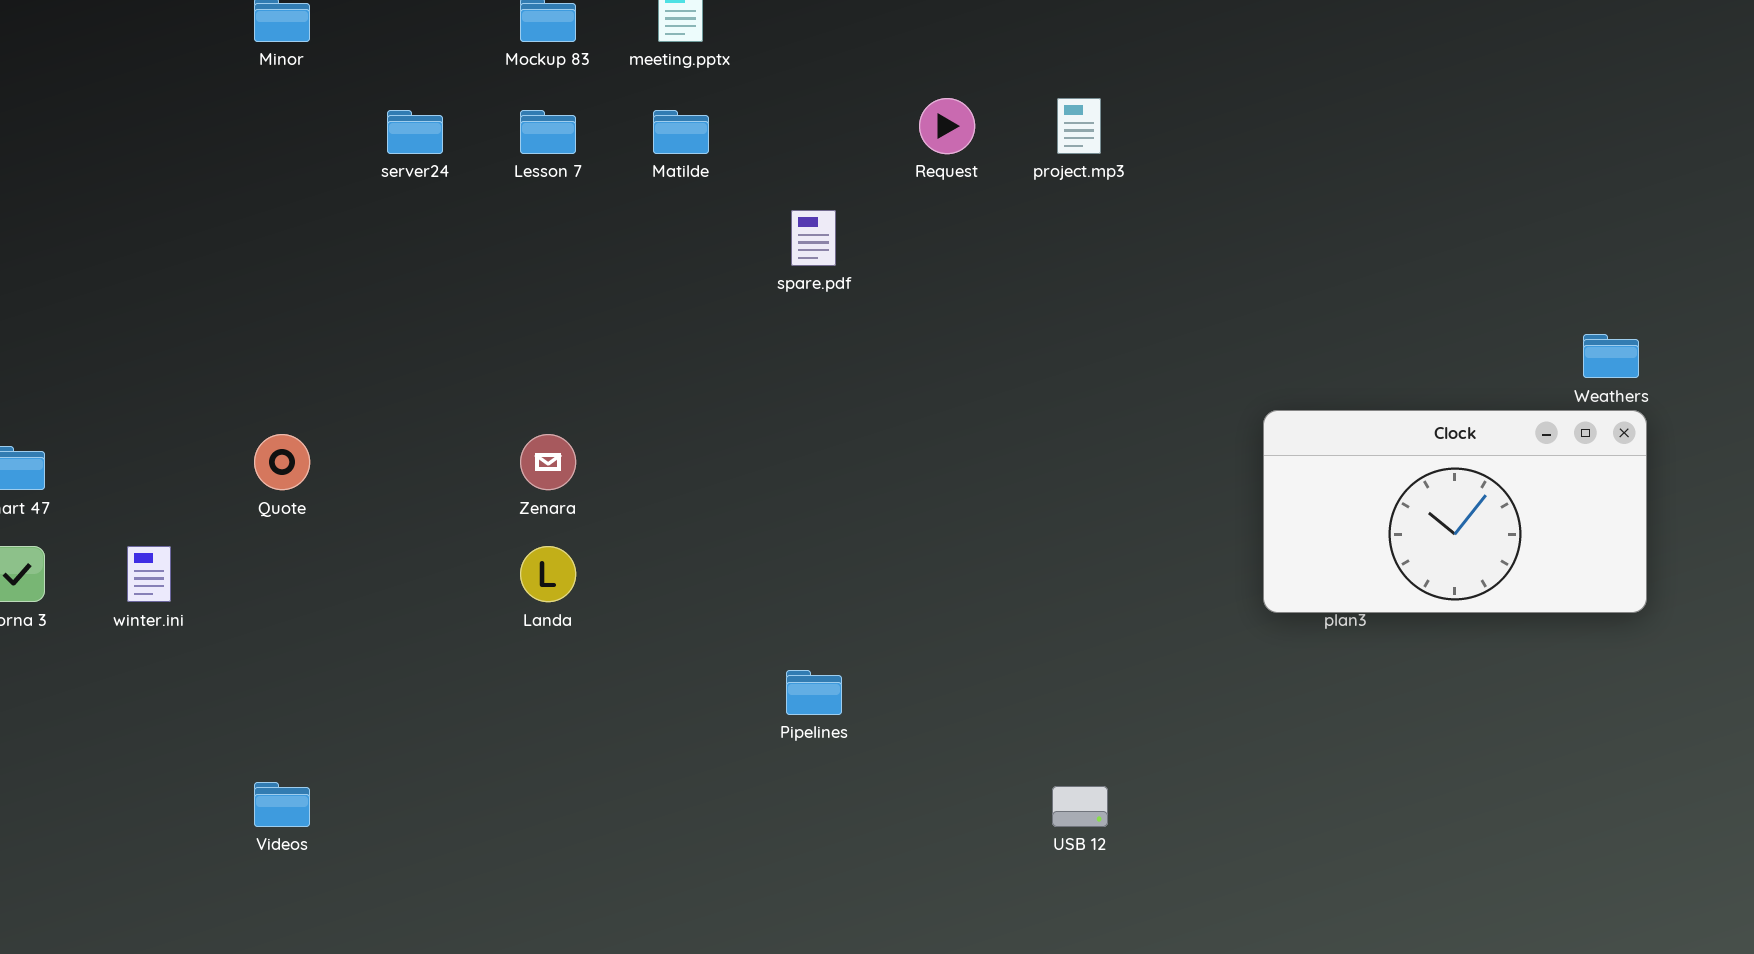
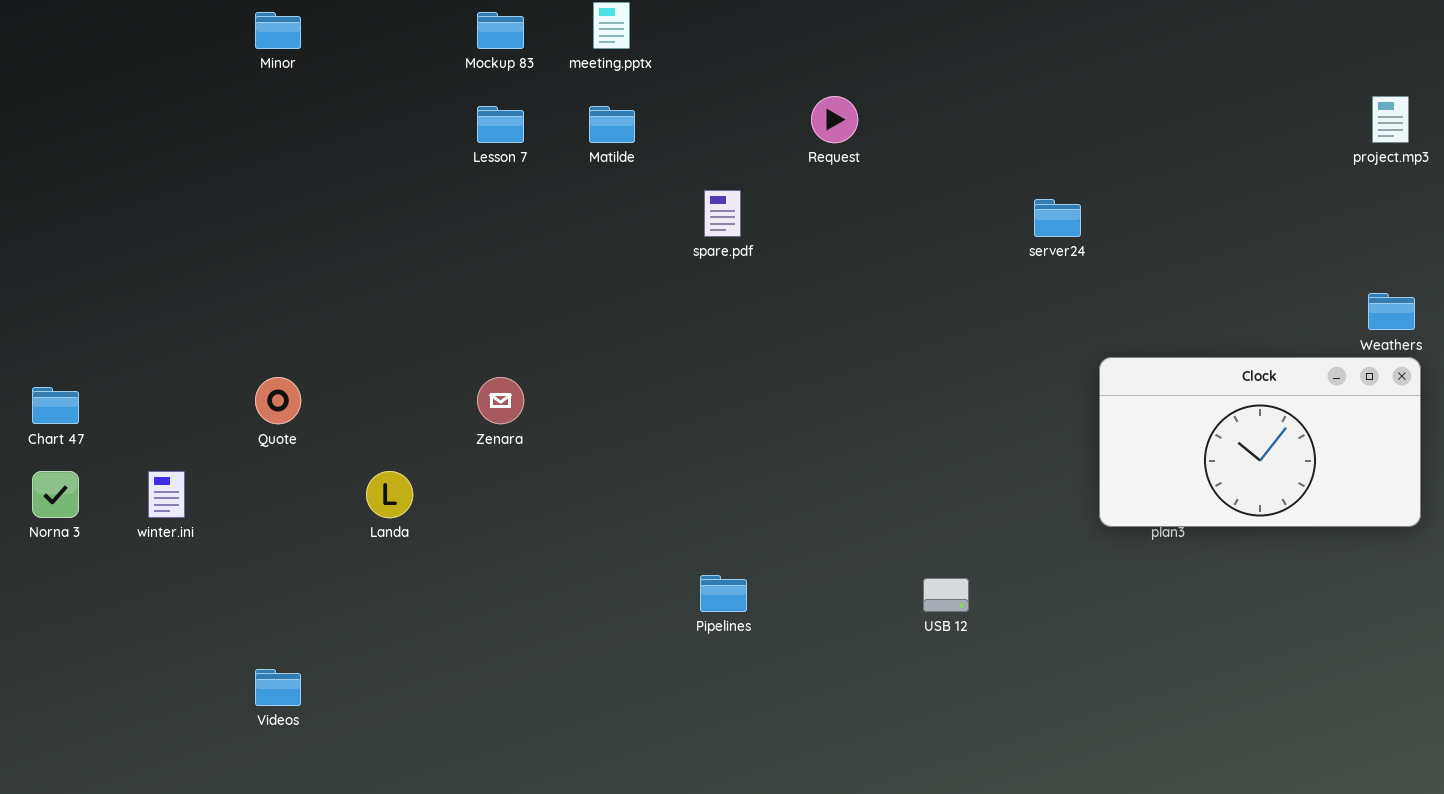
project.mp3: [1057,98,1101,154] -> [1372,96,1409,143], moved
server24: [387,110,443,154] -> [1034,199,1081,237], moved
Landa: [520,546,576,602] -> [366,471,413,518], moved
USB 12: [1052,786,1108,827] -> [923,578,969,612], moved

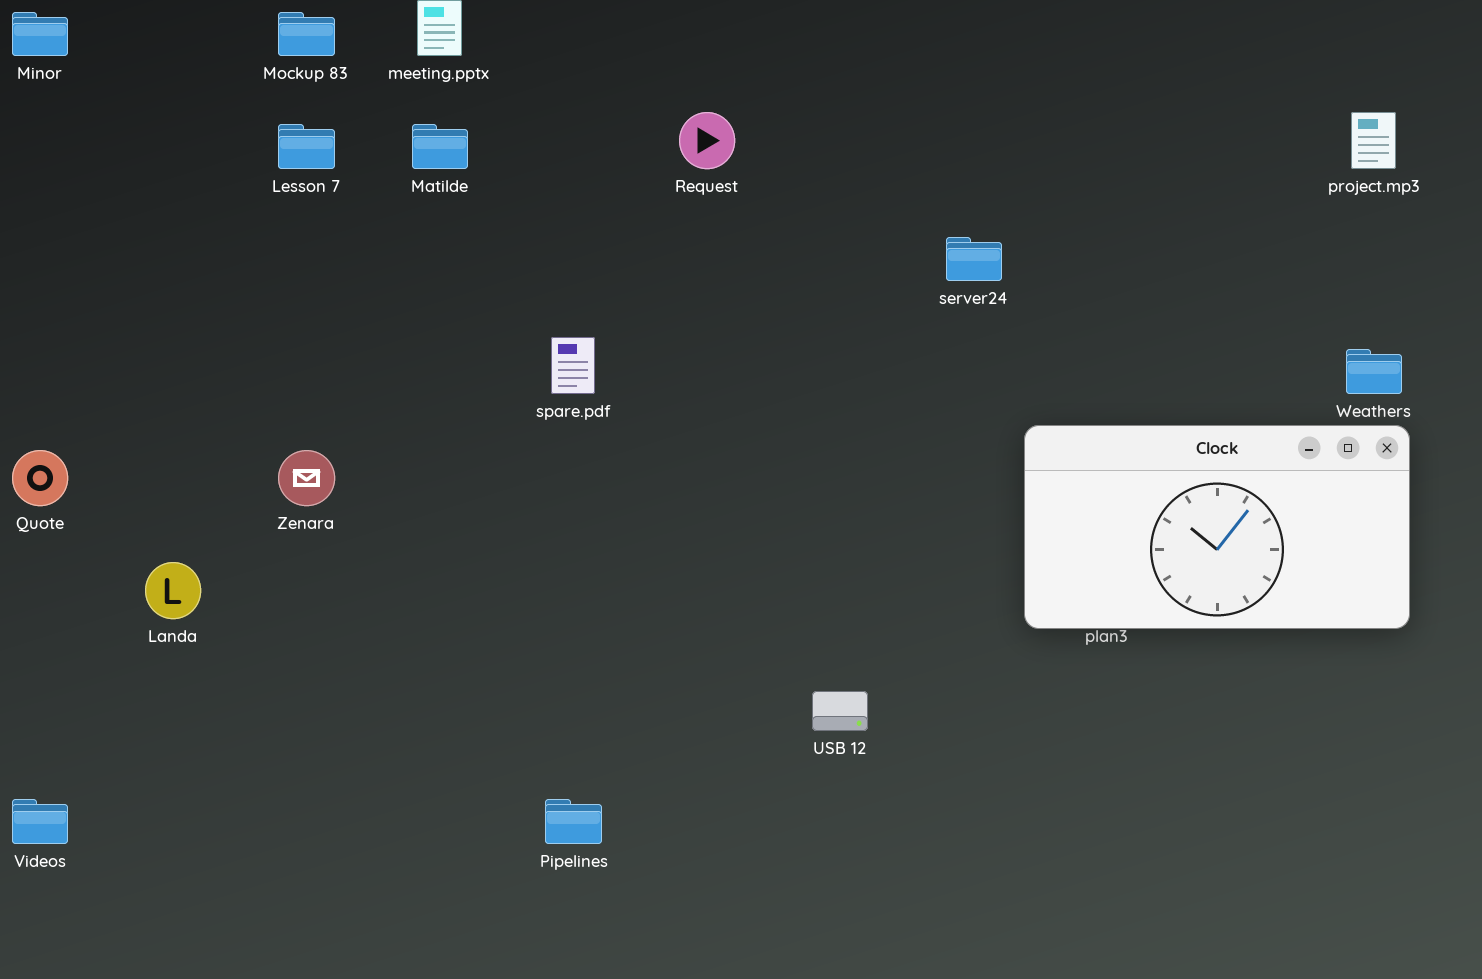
spare.pdf: [704,190,741,237] -> [551,337,595,394], moved
Pipelines: [700,575,747,612] -> [545,799,602,844], moved

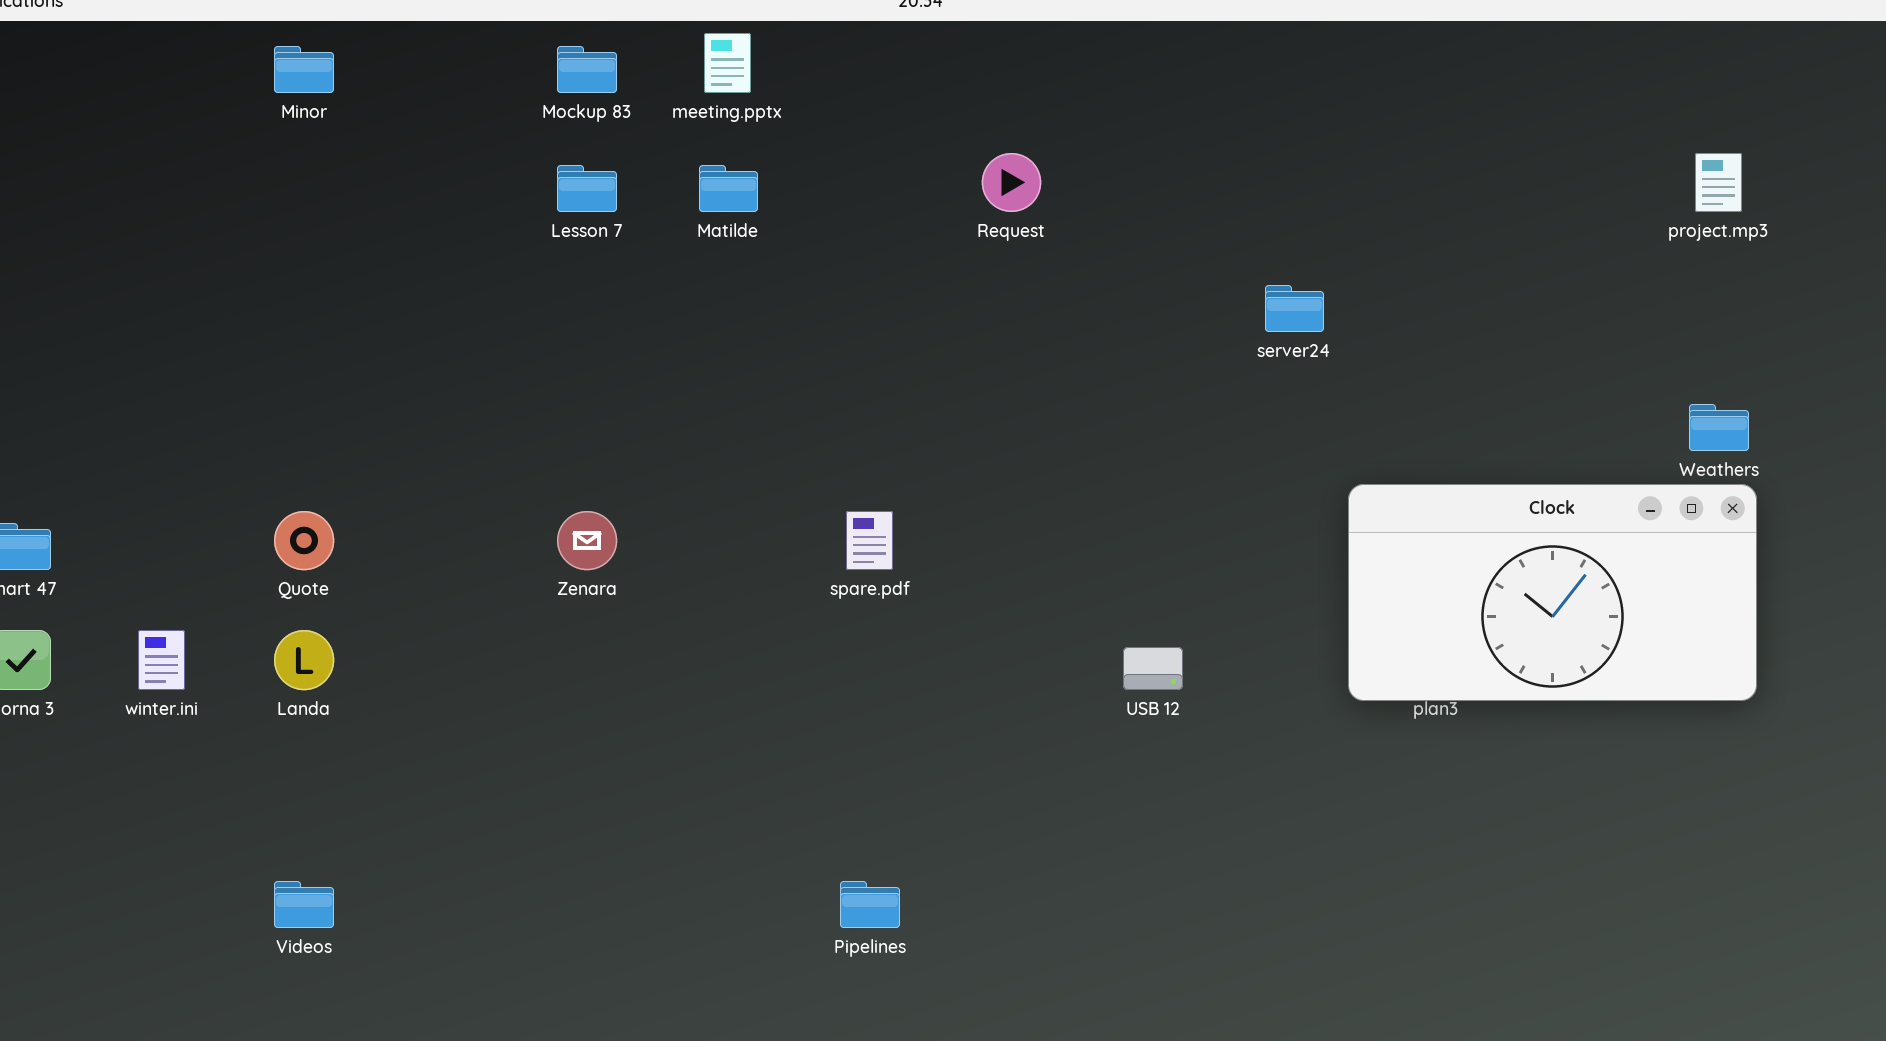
spare.pdf: [551,337,595,394] -> [846,511,893,570], moved
Landa: [145,562,201,619] -> [274,630,334,690], moved
USB 12: [812,691,868,731] -> [1123,647,1183,690], moved

